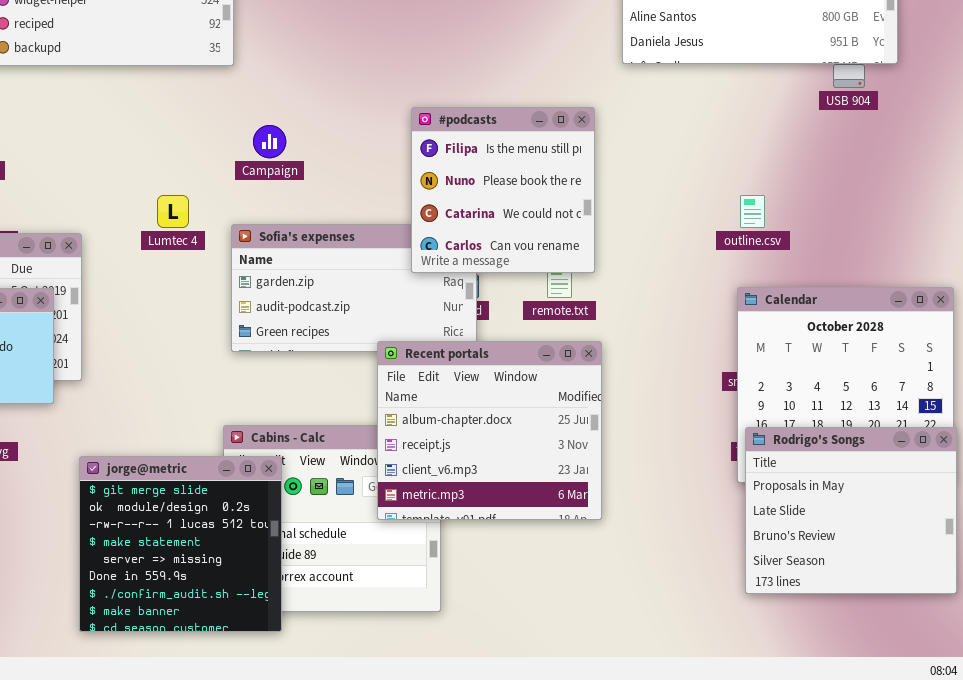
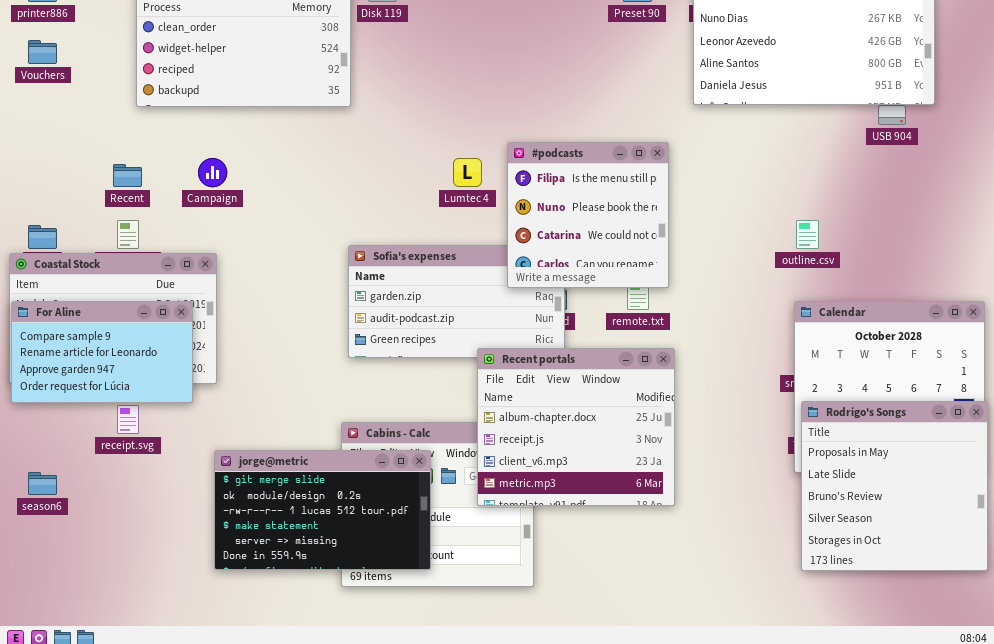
Campaign: [253,125,286,158] -> [198,158,227,187], moved
Lumtec 4: [157,195,189,228] -> [453,158,482,187], moved
Rodrigo's Songs: [745,427,957,594] -> [801,401,988,571], resized
jorge@metric: [79,456,282,632] -> [214,450,431,570], resized

